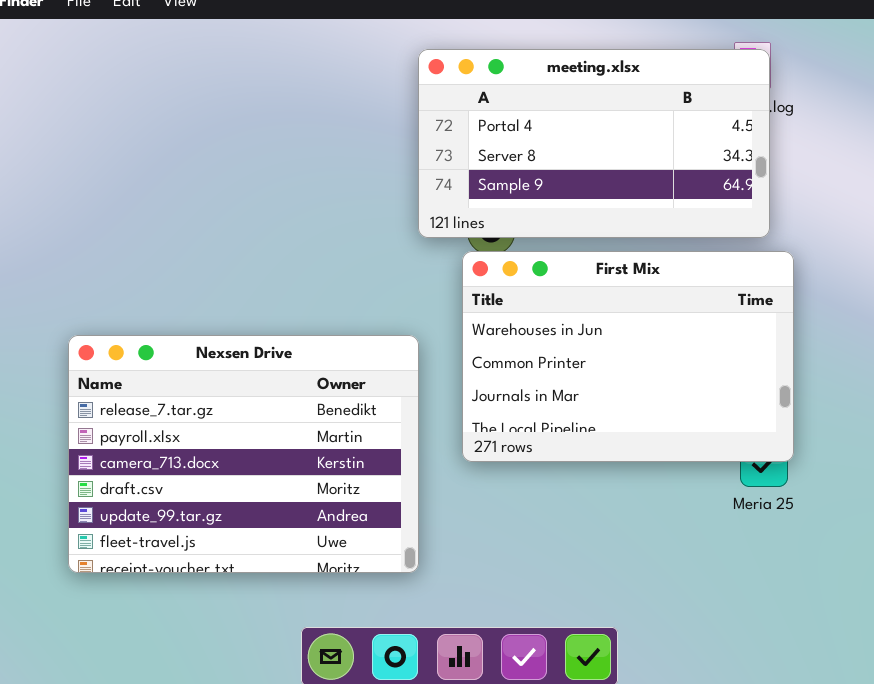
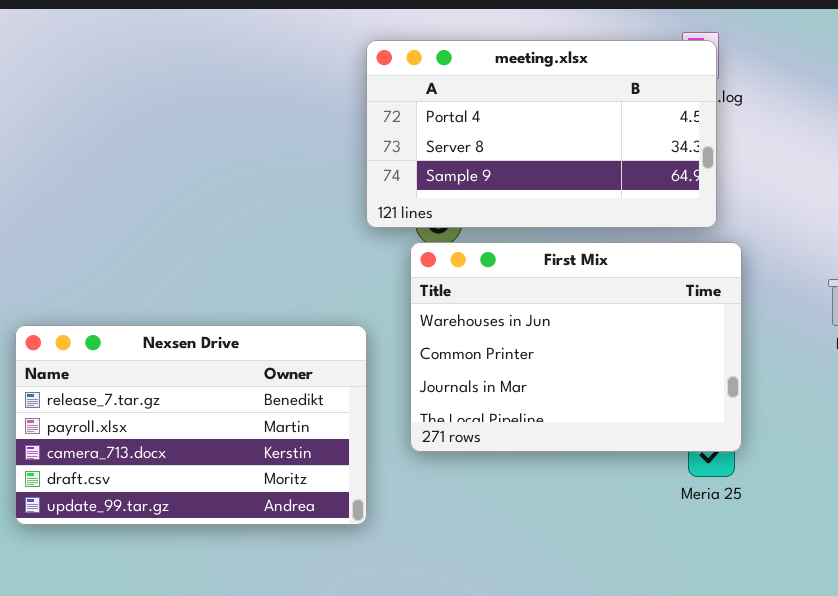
Nexsen Drive: [68,335,419,573] -> [15,325,367,525], resized

